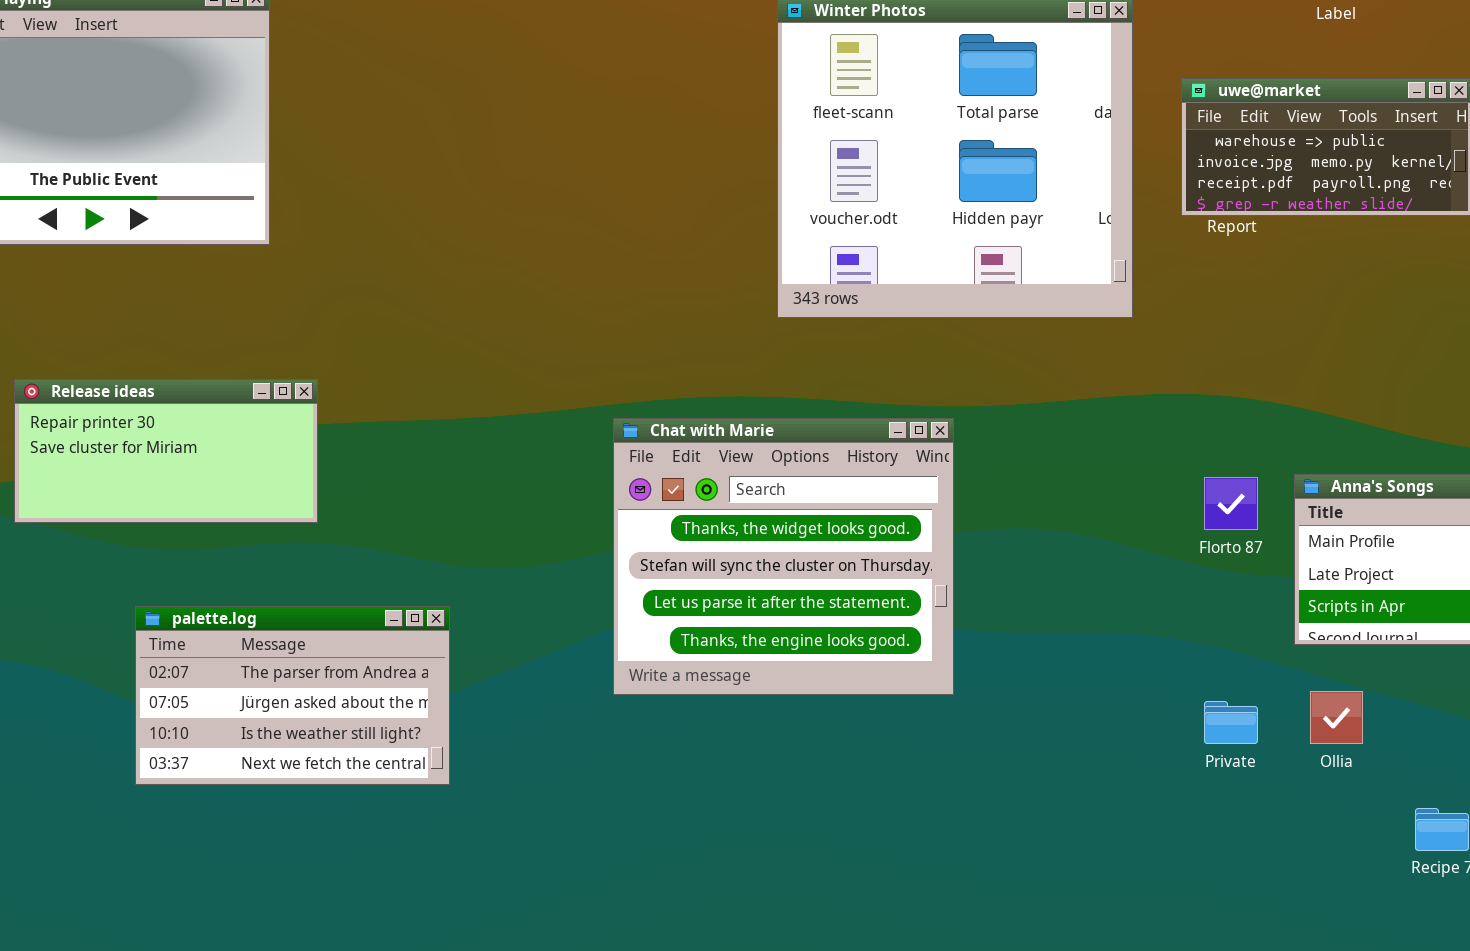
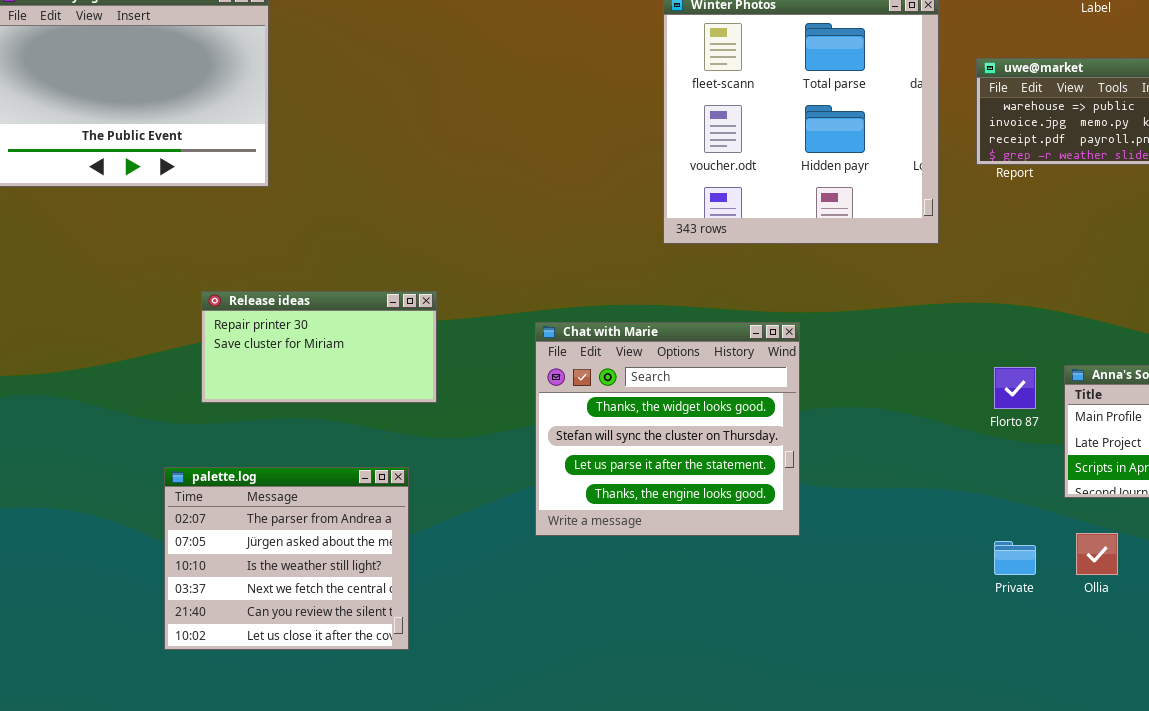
Release ideas: [14,379,318,523] -> [201,291,437,403], moved
palette.log: [135,606,450,785] -> [164,467,409,650], resized

